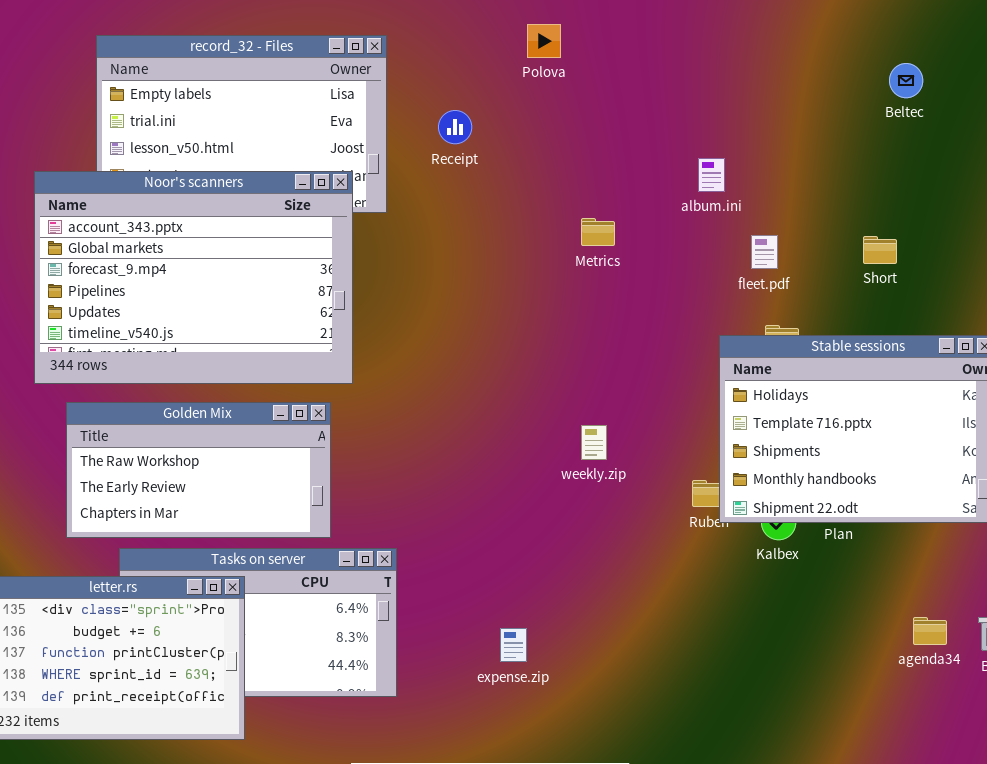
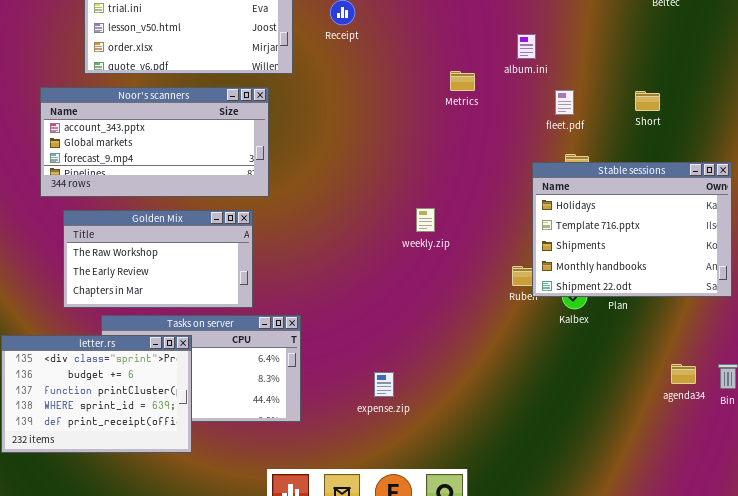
Noor's scanners: [34,171,353,384] -> [40,87,269,197], resized
Metrics: [581,218,615,246] -> [450,71,475,91], moved
weekly.zip: [581,425,607,460] -> [416,208,435,232], moved

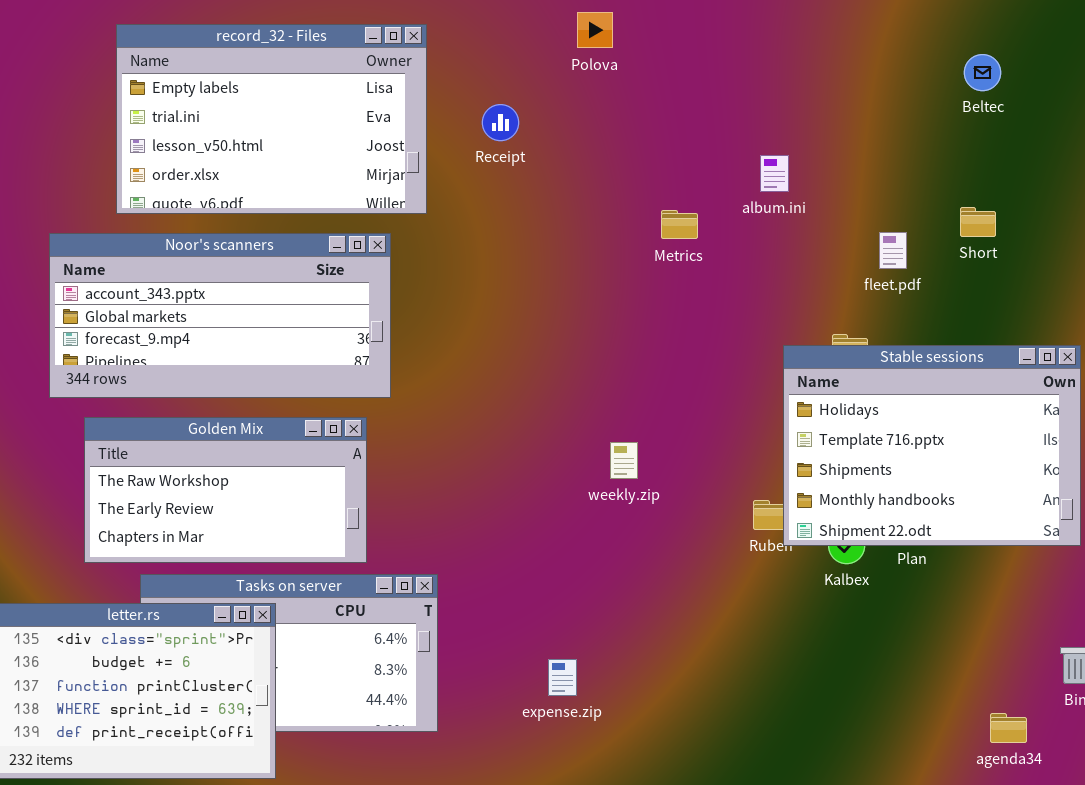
fleet.pdf: [555,90,574,115] -> [879,232,907,269], moved
Short: [635,91,660,111] -> [960,207,996,237], moved
weekly.zip: [416,208,435,232] -> [610,442,638,479], moved
agenda34: [671,364,696,384] -> [990,713,1027,743], moved

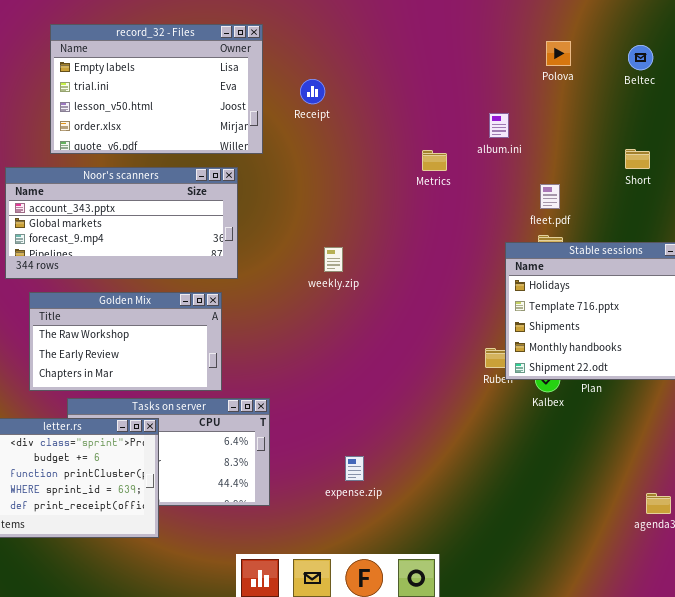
Polova: [577,12,613,48] -> [546,41,571,66], moved
fleet.pdf: [879,232,907,269] -> [540,184,560,209], moved
weekly.zip: [610,442,638,479] -> [324,247,343,272], moved

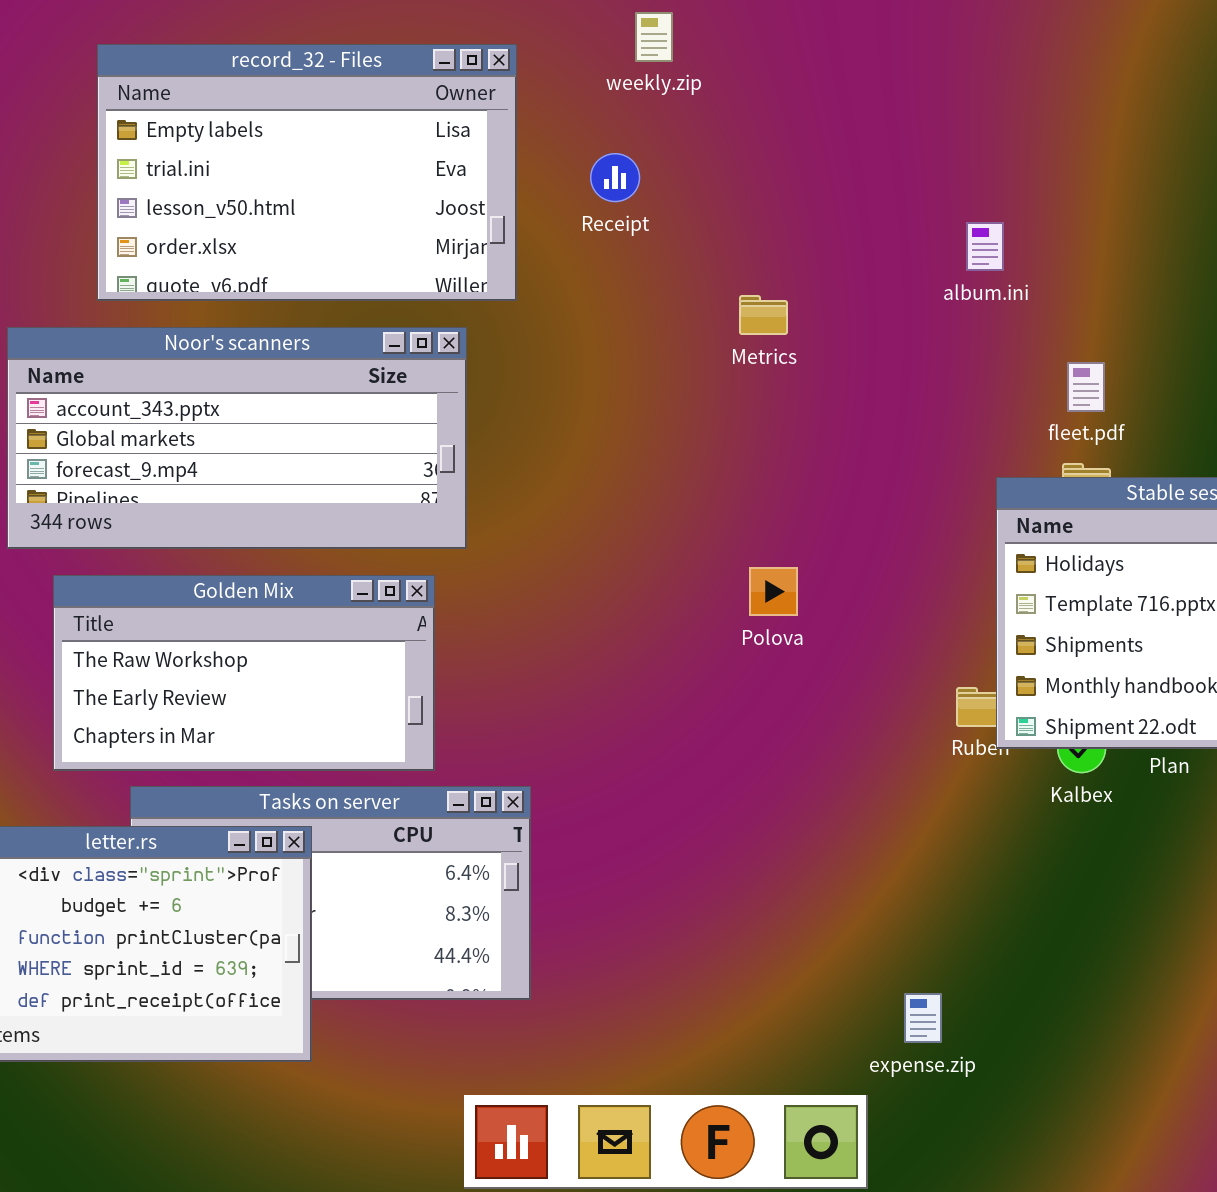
Polova: [546,41,571,66] -> [749,567,798,616], moved
Metrics: [422,150,447,171] -> [739,295,788,335], moved
weekly.zip: [324,247,343,272] -> [635,12,673,62], moved
expense.zip: [345,456,364,481] -> [904,993,942,1043], moved

